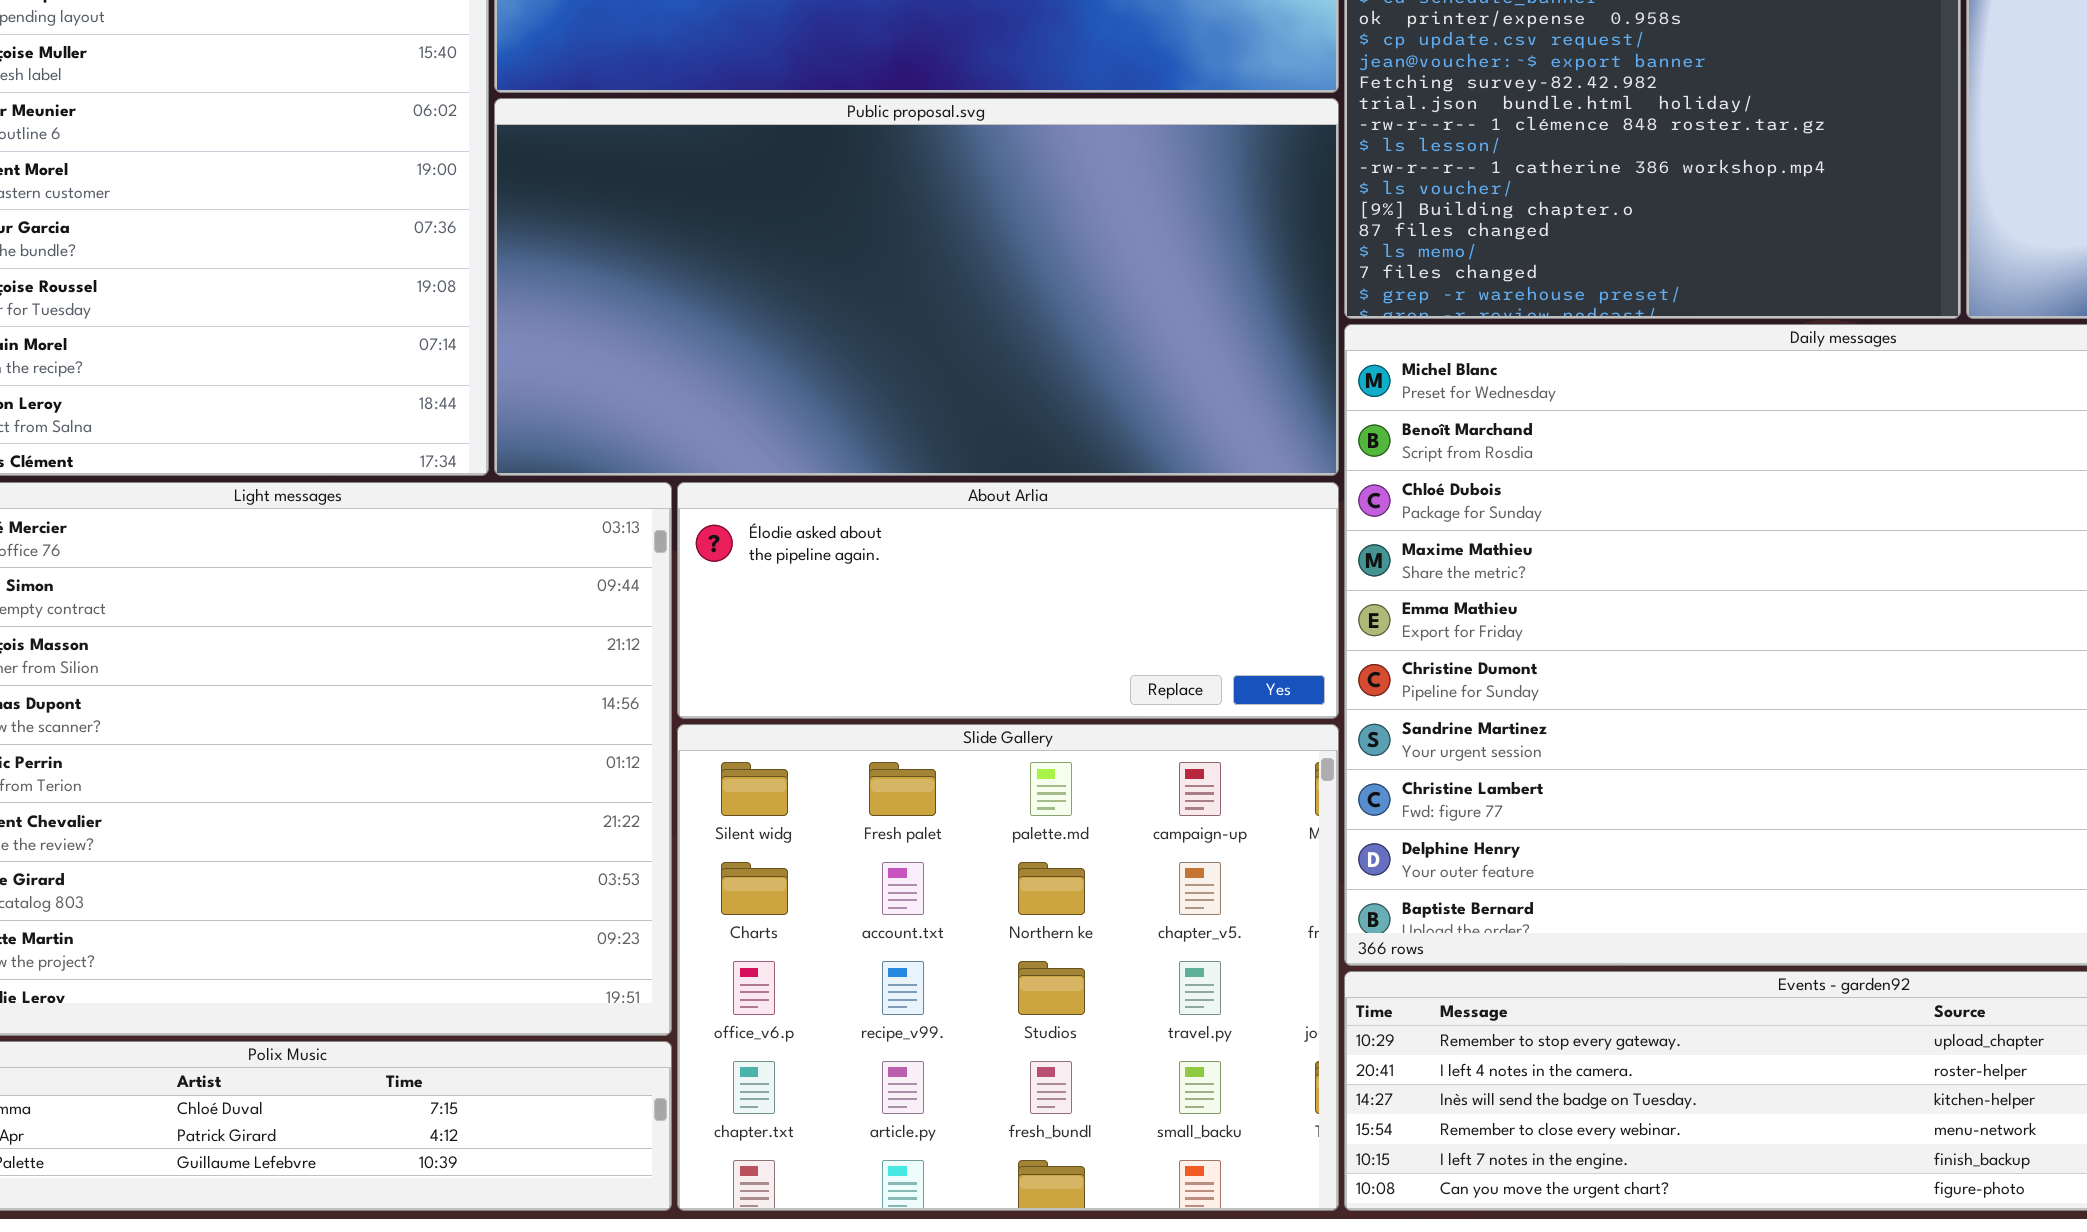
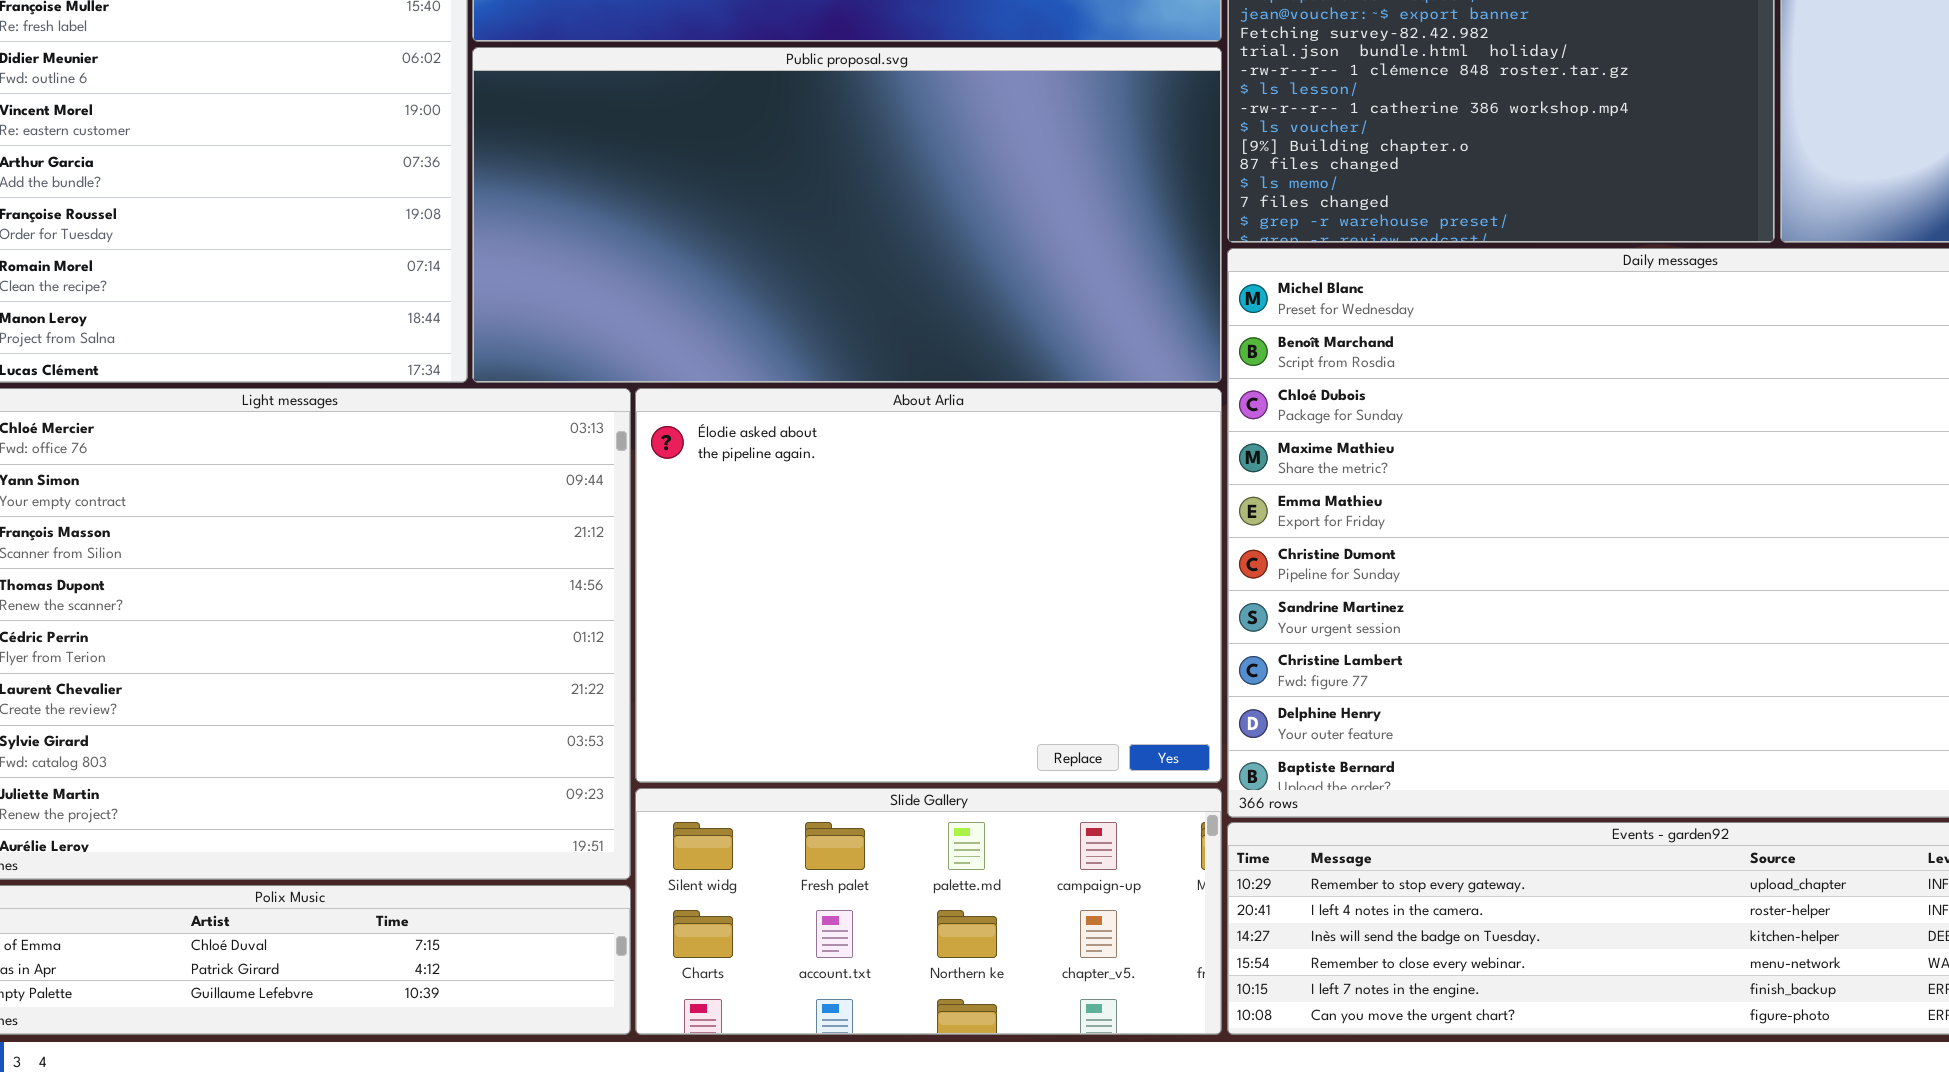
About Arlia: [677,482,1339,719] -> [635,388,1222,783], resized
Slide Gallery: [677,724,1339,1211] -> [635,788,1222,1035], resized

